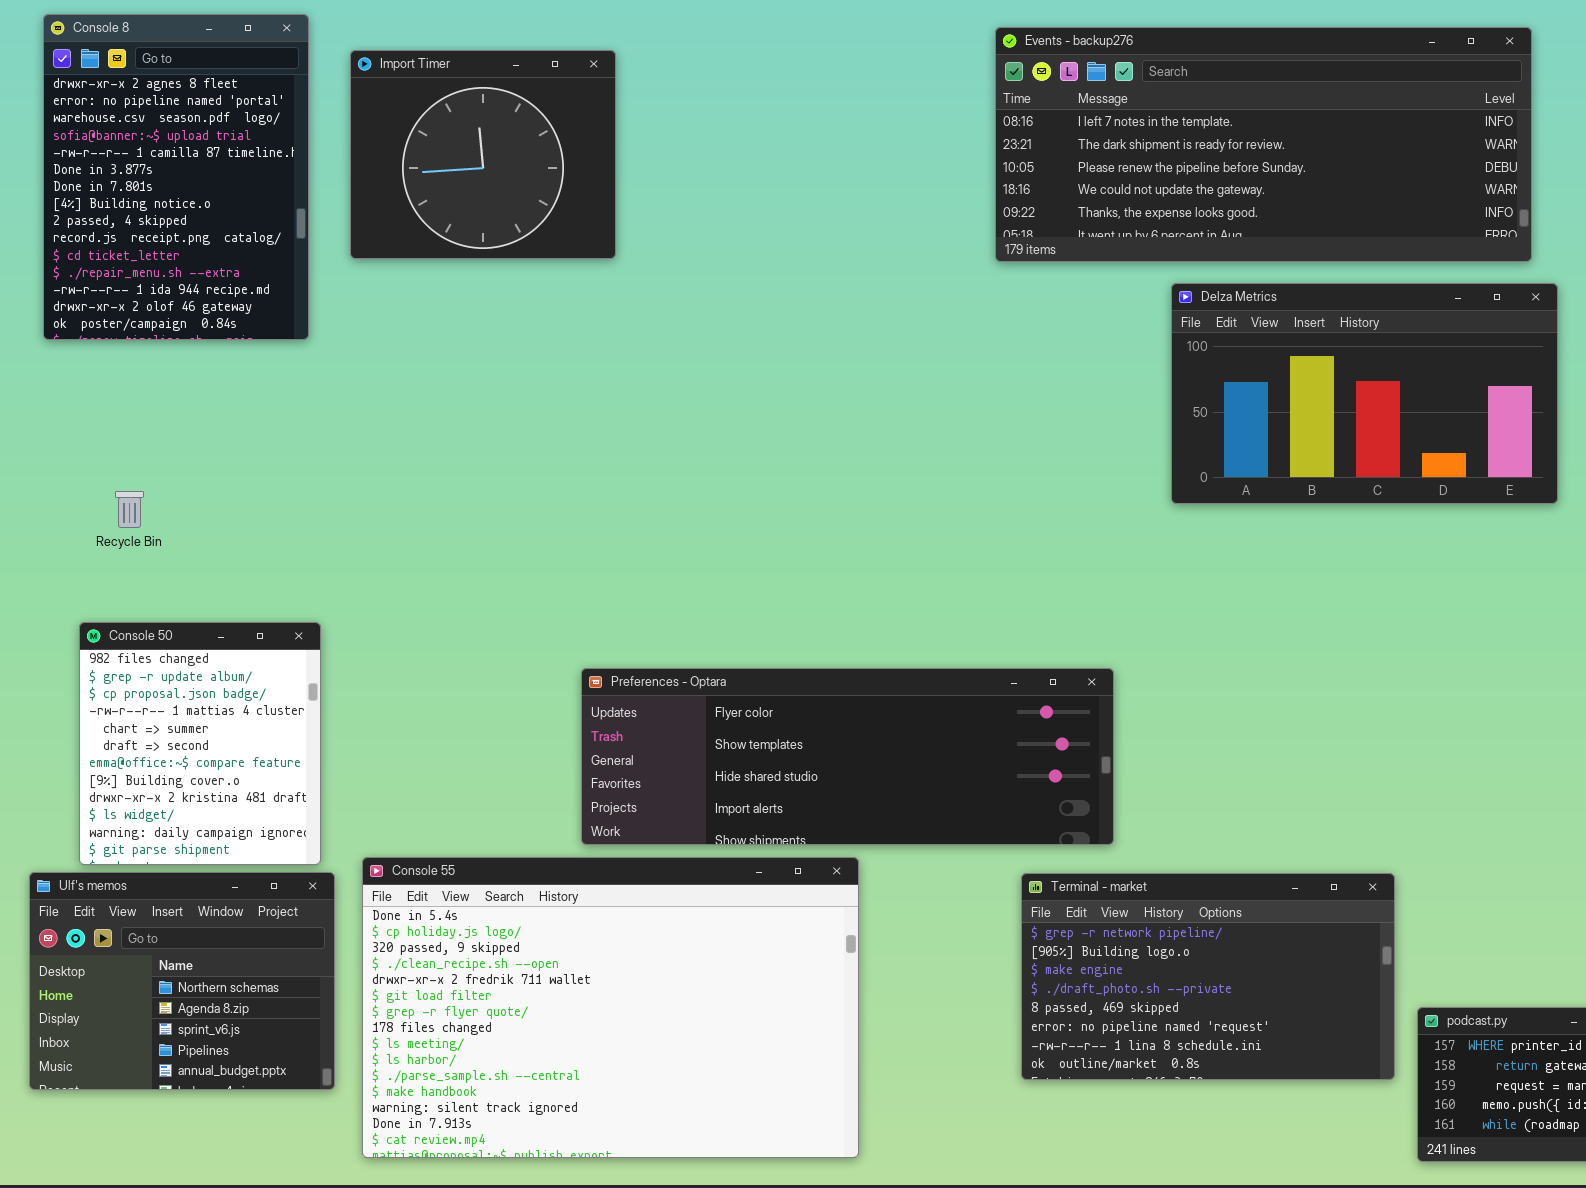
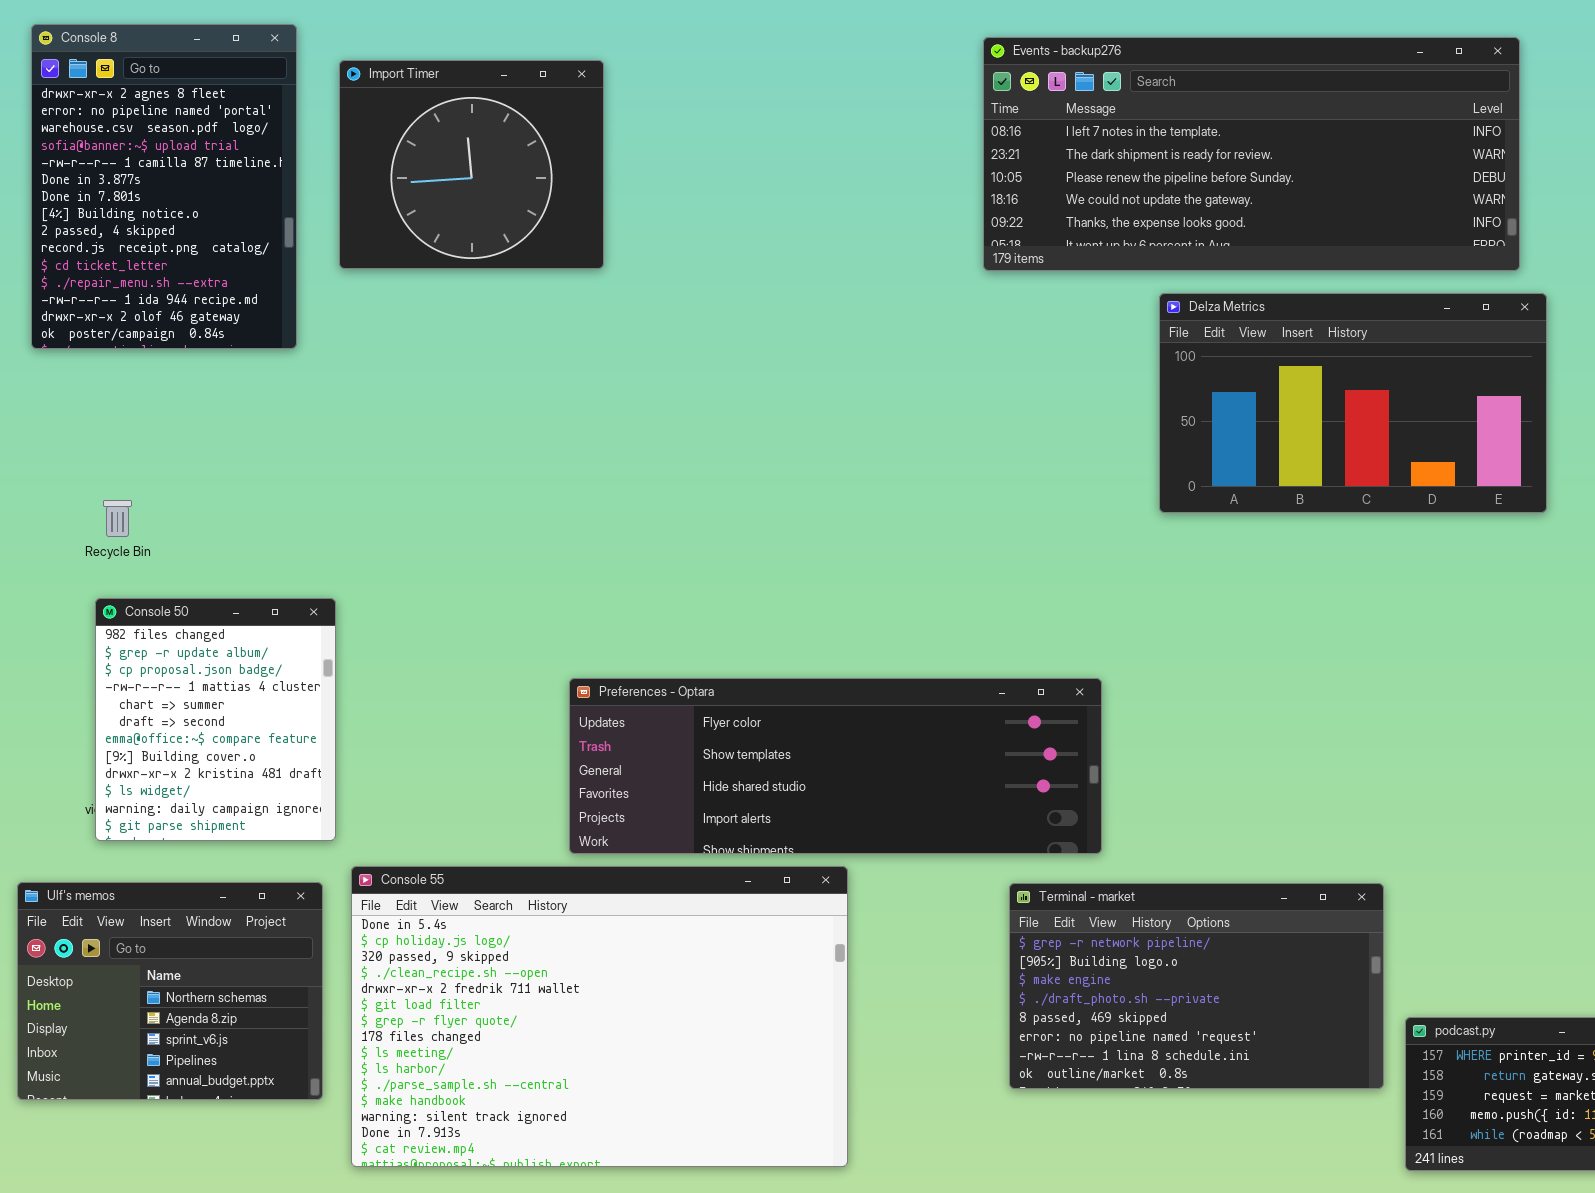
Console 50: [79,622,321,865] -> [95,598,336,841], moved

